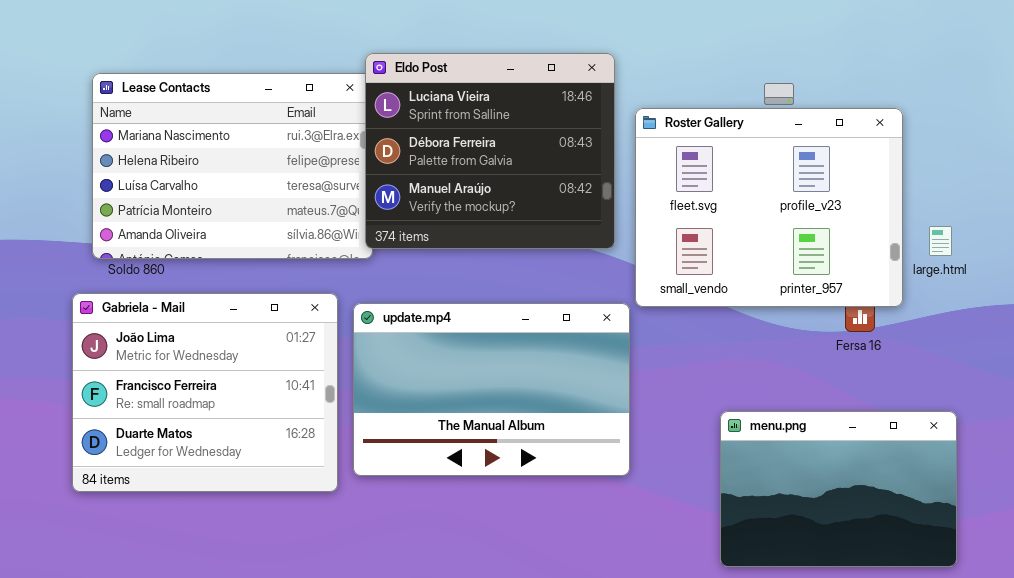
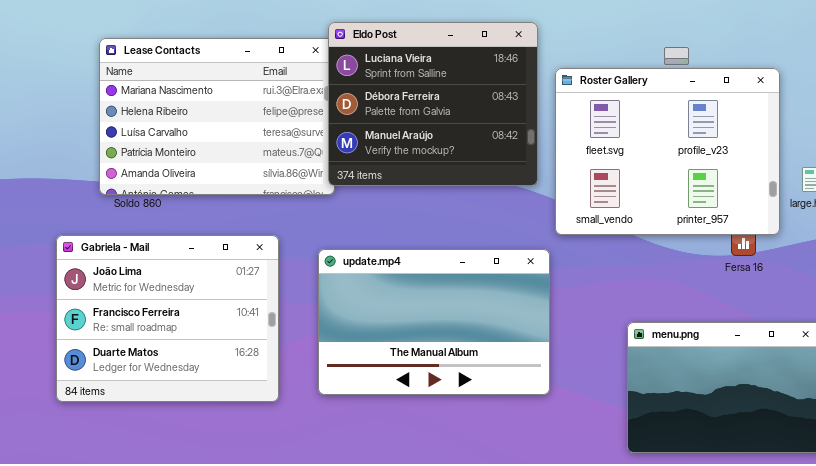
Gabriela - Mail: [72,293,338,492] -> [56,235,279,402], moved
update.mp4: [353,303,630,476] -> [318,249,550,395], moved

